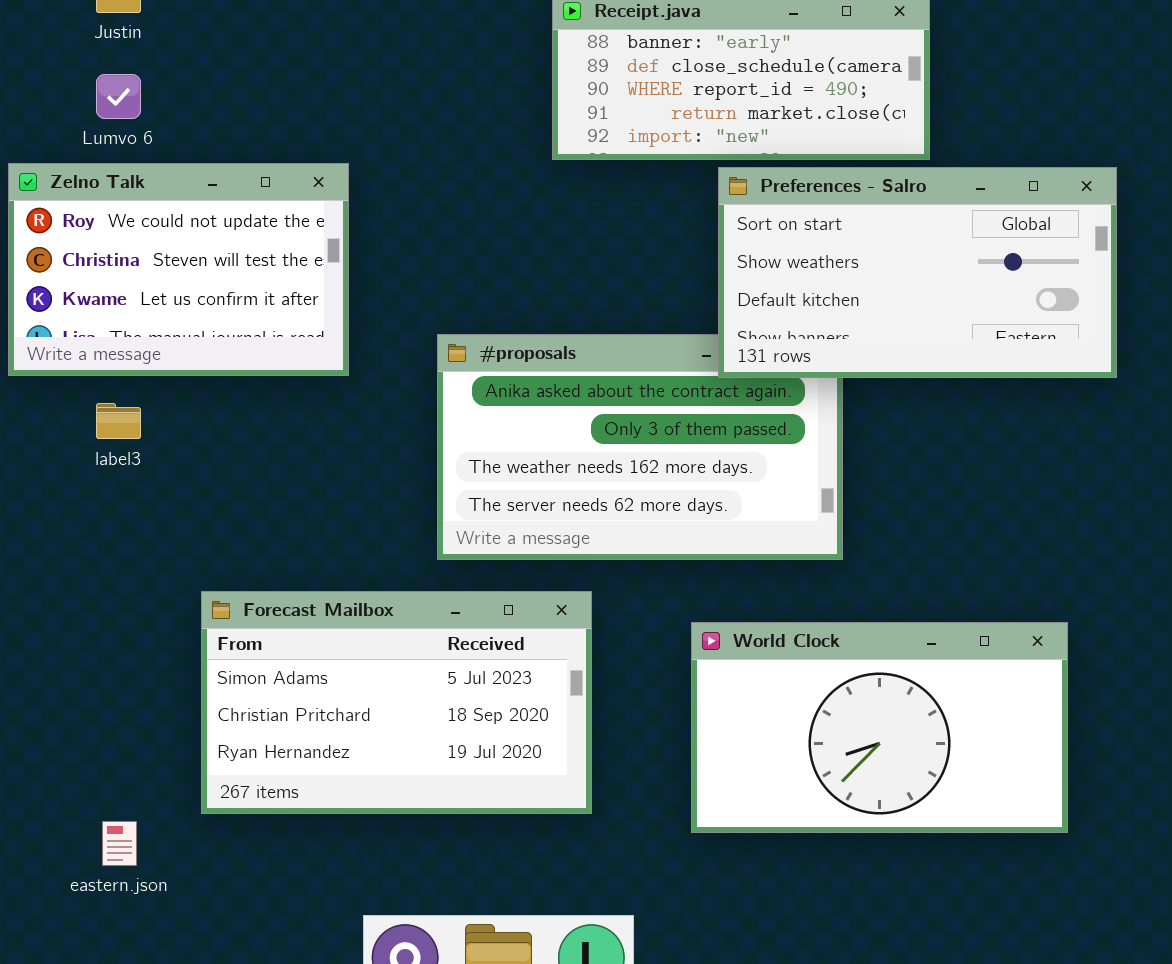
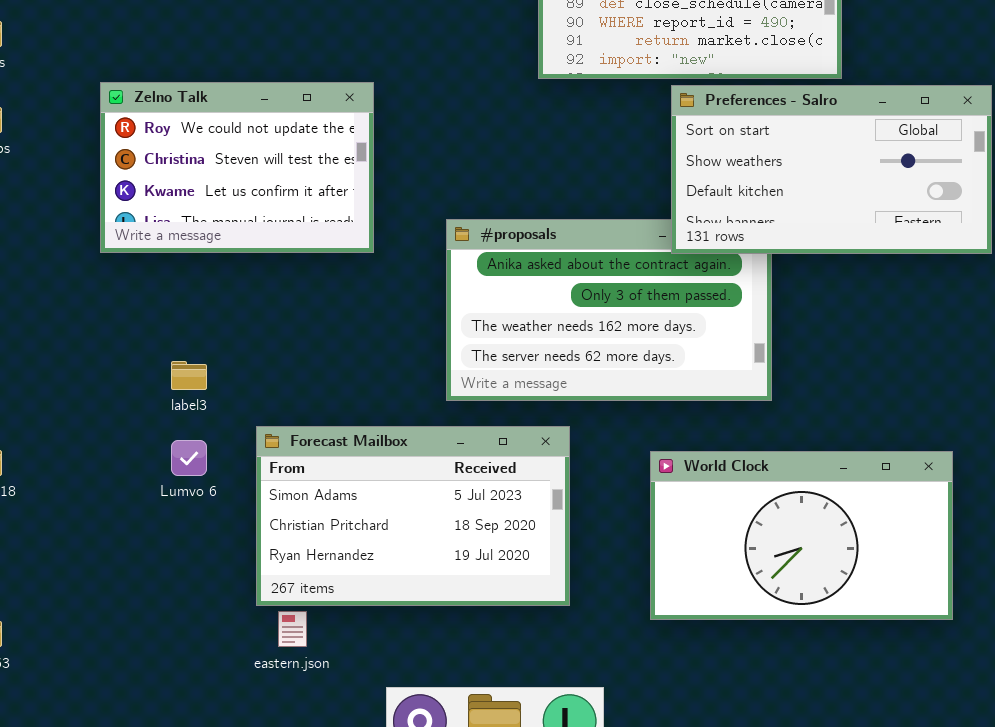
Lumvo 6: [96,74,141,119] -> [171,440,207,476], moved
label3: [96,403,141,439] -> [171,361,207,390], moved
eastern.json: [102,821,137,866] -> [278,611,307,647], moved

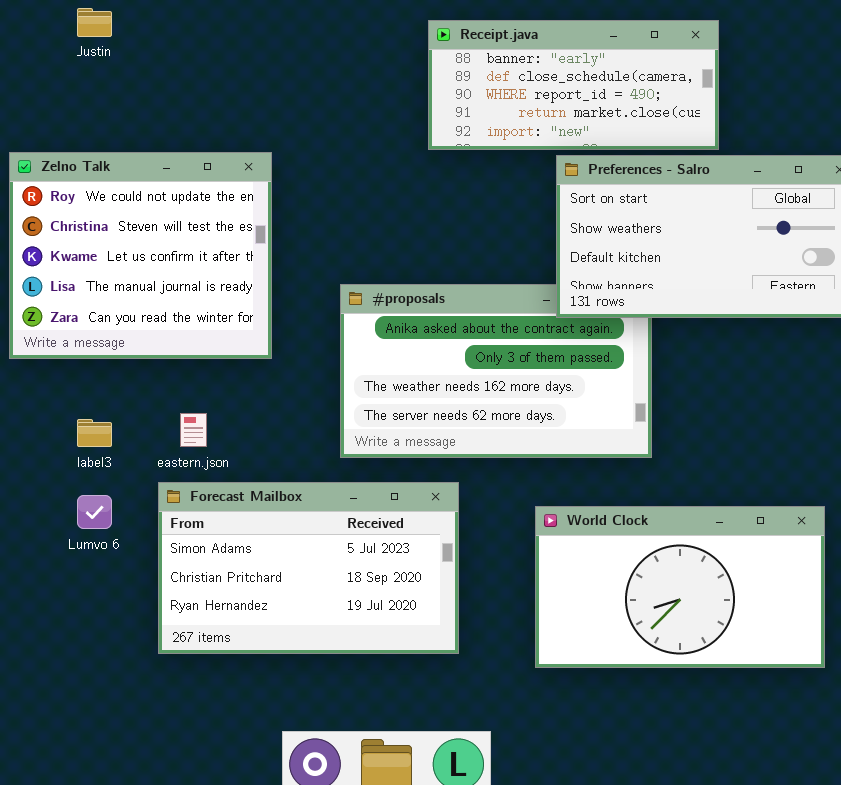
Zelno Talk: [100,82,374,253] -> [9,152,272,359], resized
eastern.json: [278,611,307,647] -> [180,413,207,447], moved

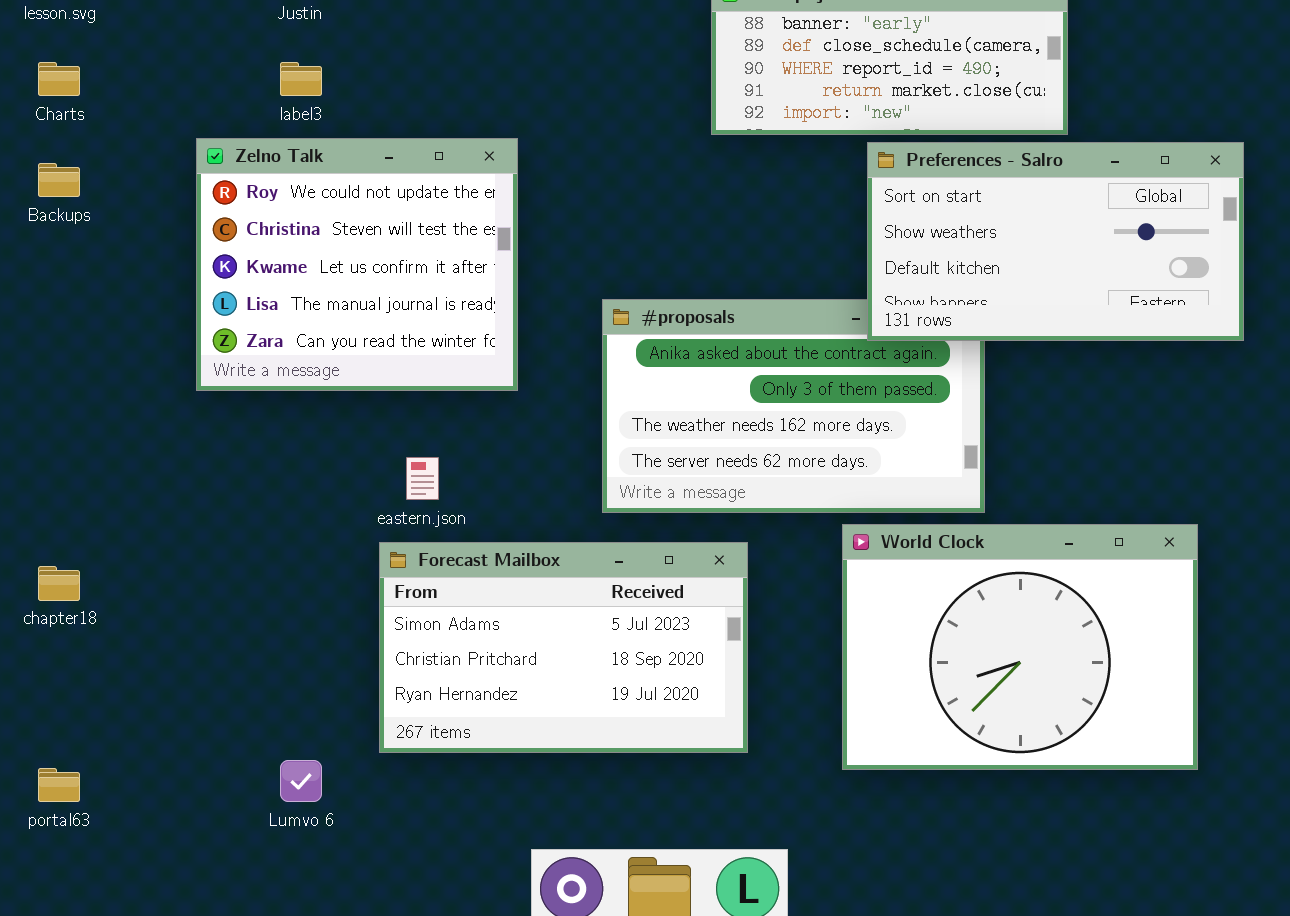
label3: [77,419,112,447] -> [280,62,322,96], moved
Lumvo 6: [77,495,112,529] -> [280,760,322,802], moved
World Clock: [535,506,825,668] -> [842,524,1198,770], resized

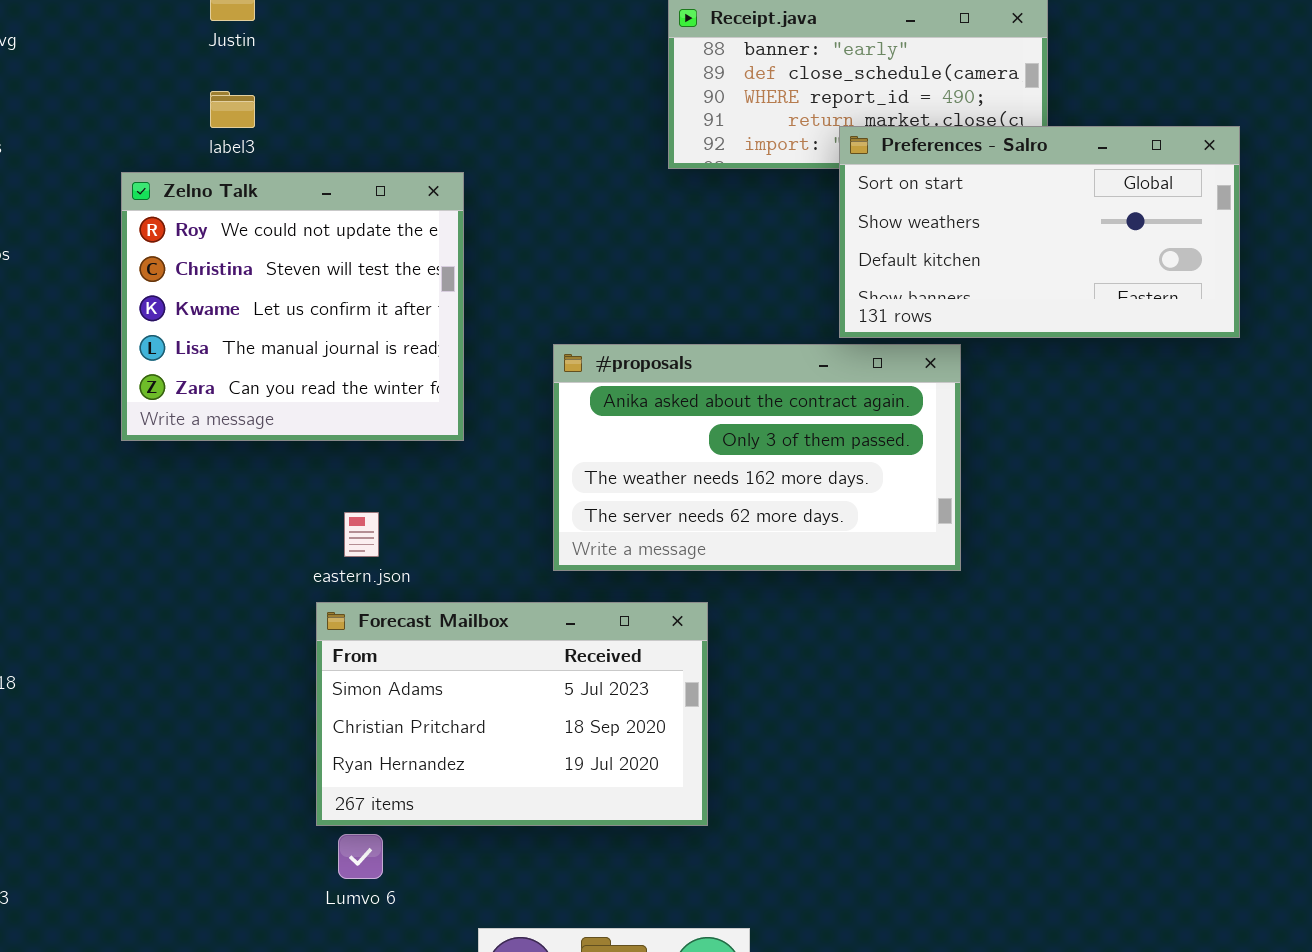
Preferences - Salro: [867,142,1244,341] -> [839,126,1240,338], moved
World Clock: [842,524,1198,770] -> none, closed
Lumvo 6: [280,760,322,802] -> [338,834,383,879], moved

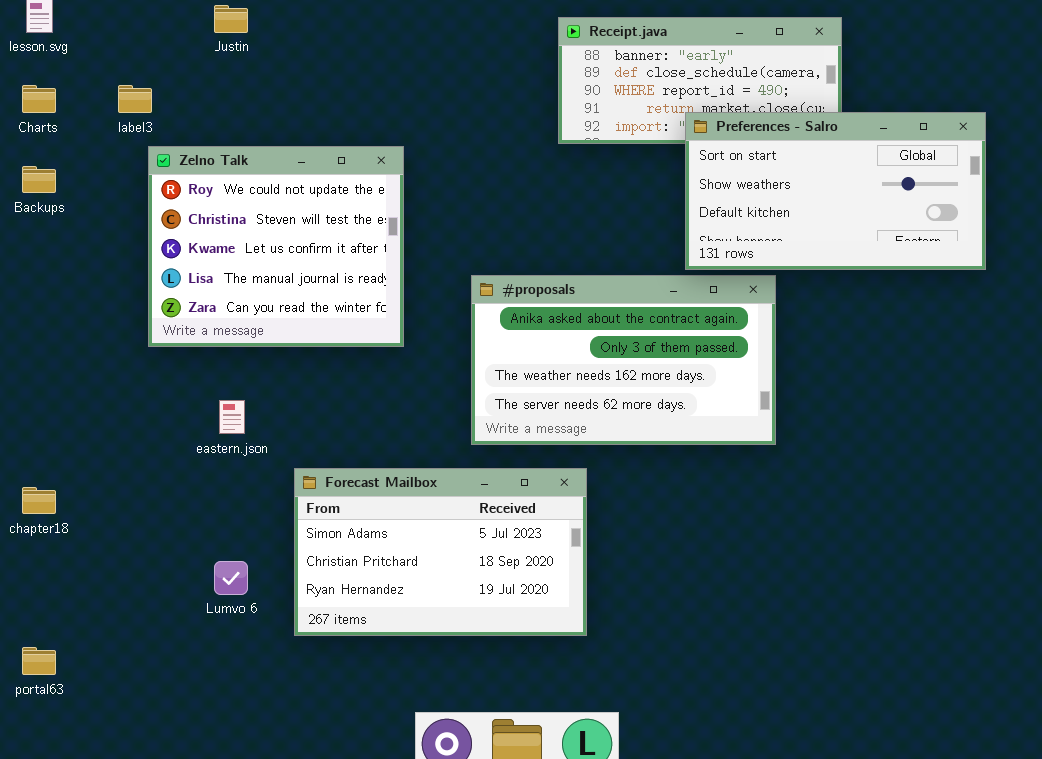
label3: [210,91,255,128] -> [118,85,152,113], moved
eastern.json: [344,512,379,557] -> [219,400,245,434], moved
Lumvo 6: [338,834,383,879] -> [214,561,248,595], moved

